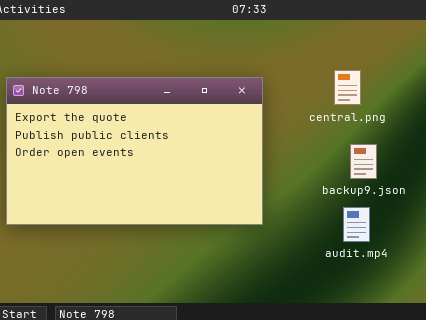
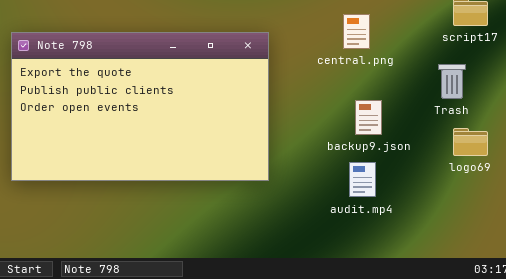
central.png: [334,70,361,105] -> [343,14,370,49], moved

